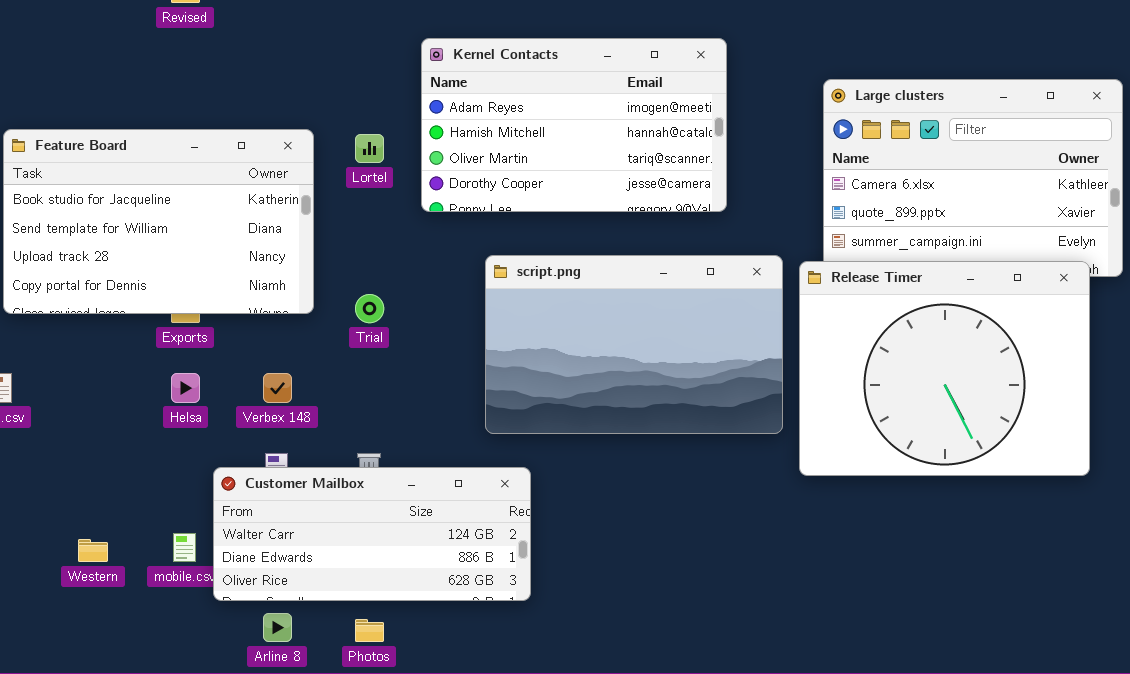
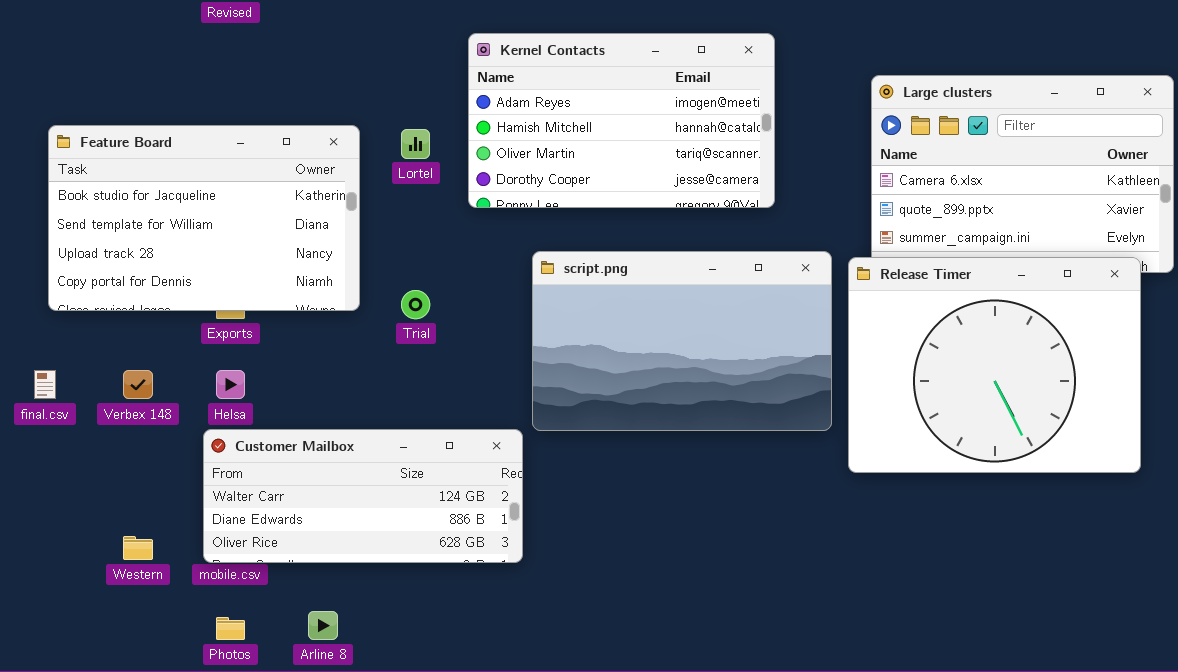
Verbex 148: [263,373,292,403] -> [123,370,153,399], moved
Customer Mailbox: [213,467,531,601] -> [203,429,523,563], moved
Photos: [355,619,384,642] -> [216,617,245,640], moved

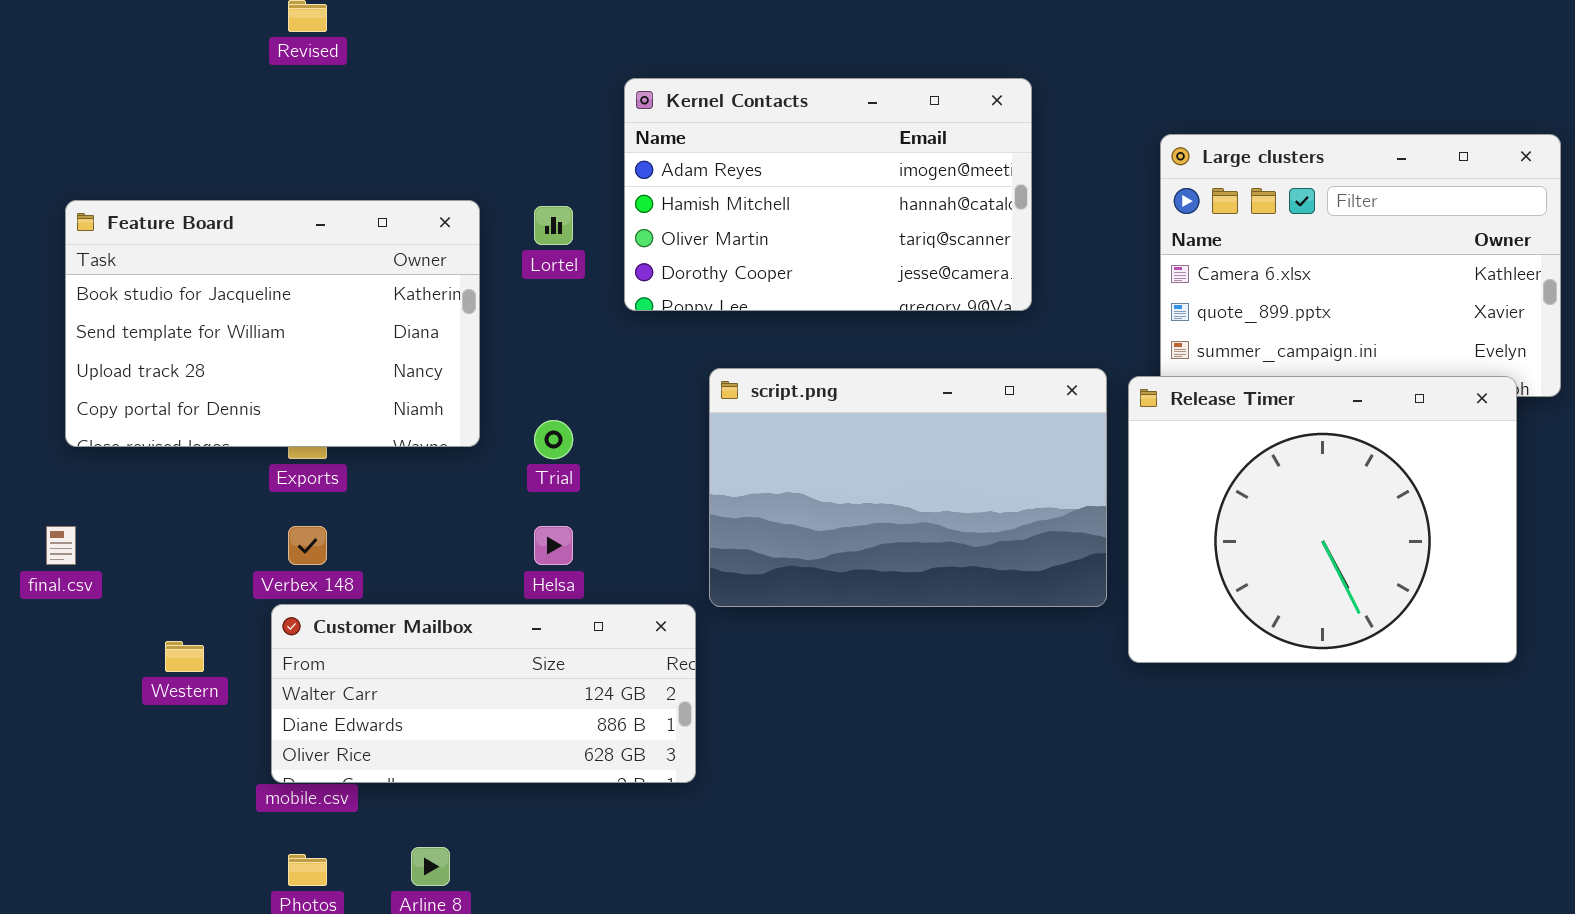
Verbex 148: [123,370,153,399] -> [288,526,327,565], moved
Helsa: [216,370,245,399] -> [534,526,573,565], moved
Western: [123,536,153,560] -> [165,641,204,672], moved

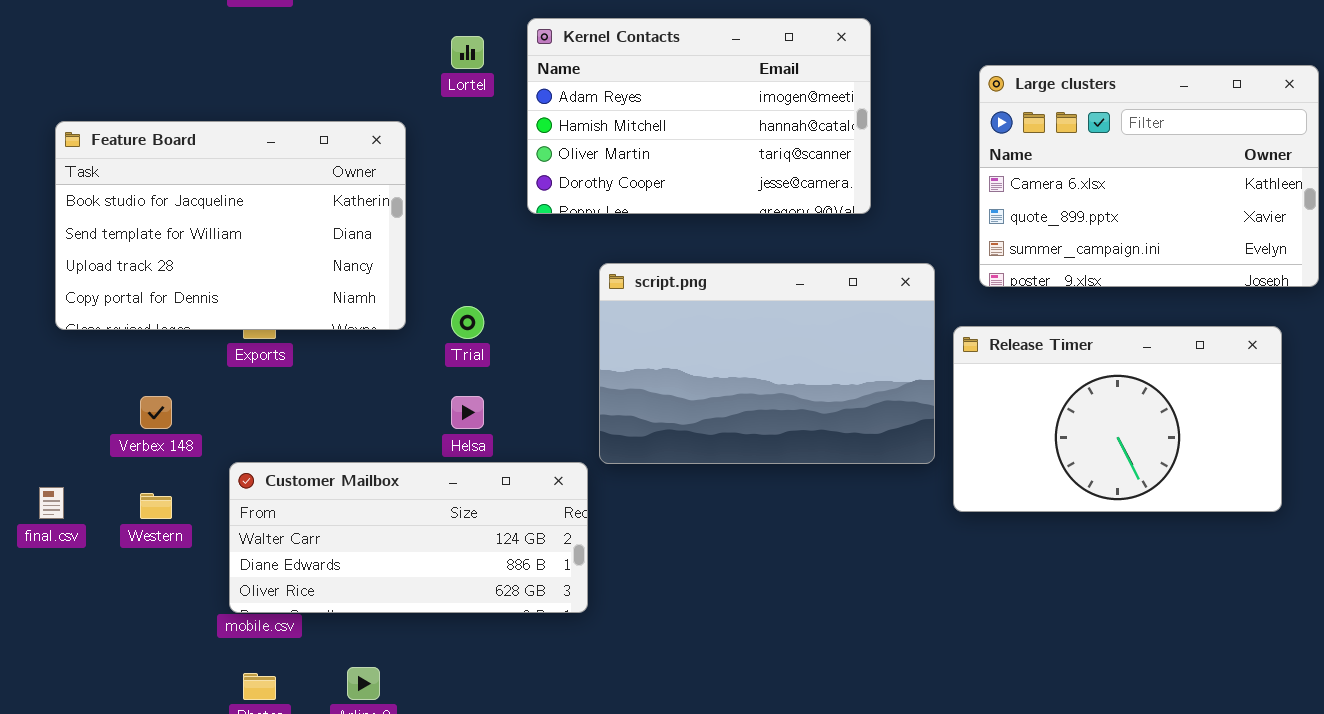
Lortel: [534,206,573,245] -> [451,36,484,69], moved
Release Timer: [1128,376,1517,663] -> [953,326,1282,512], resized
final.csv: [46,526,76,565] -> [39,487,64,519], moved
Verbex 148: [288,526,327,565] -> [140,396,172,429], moved

